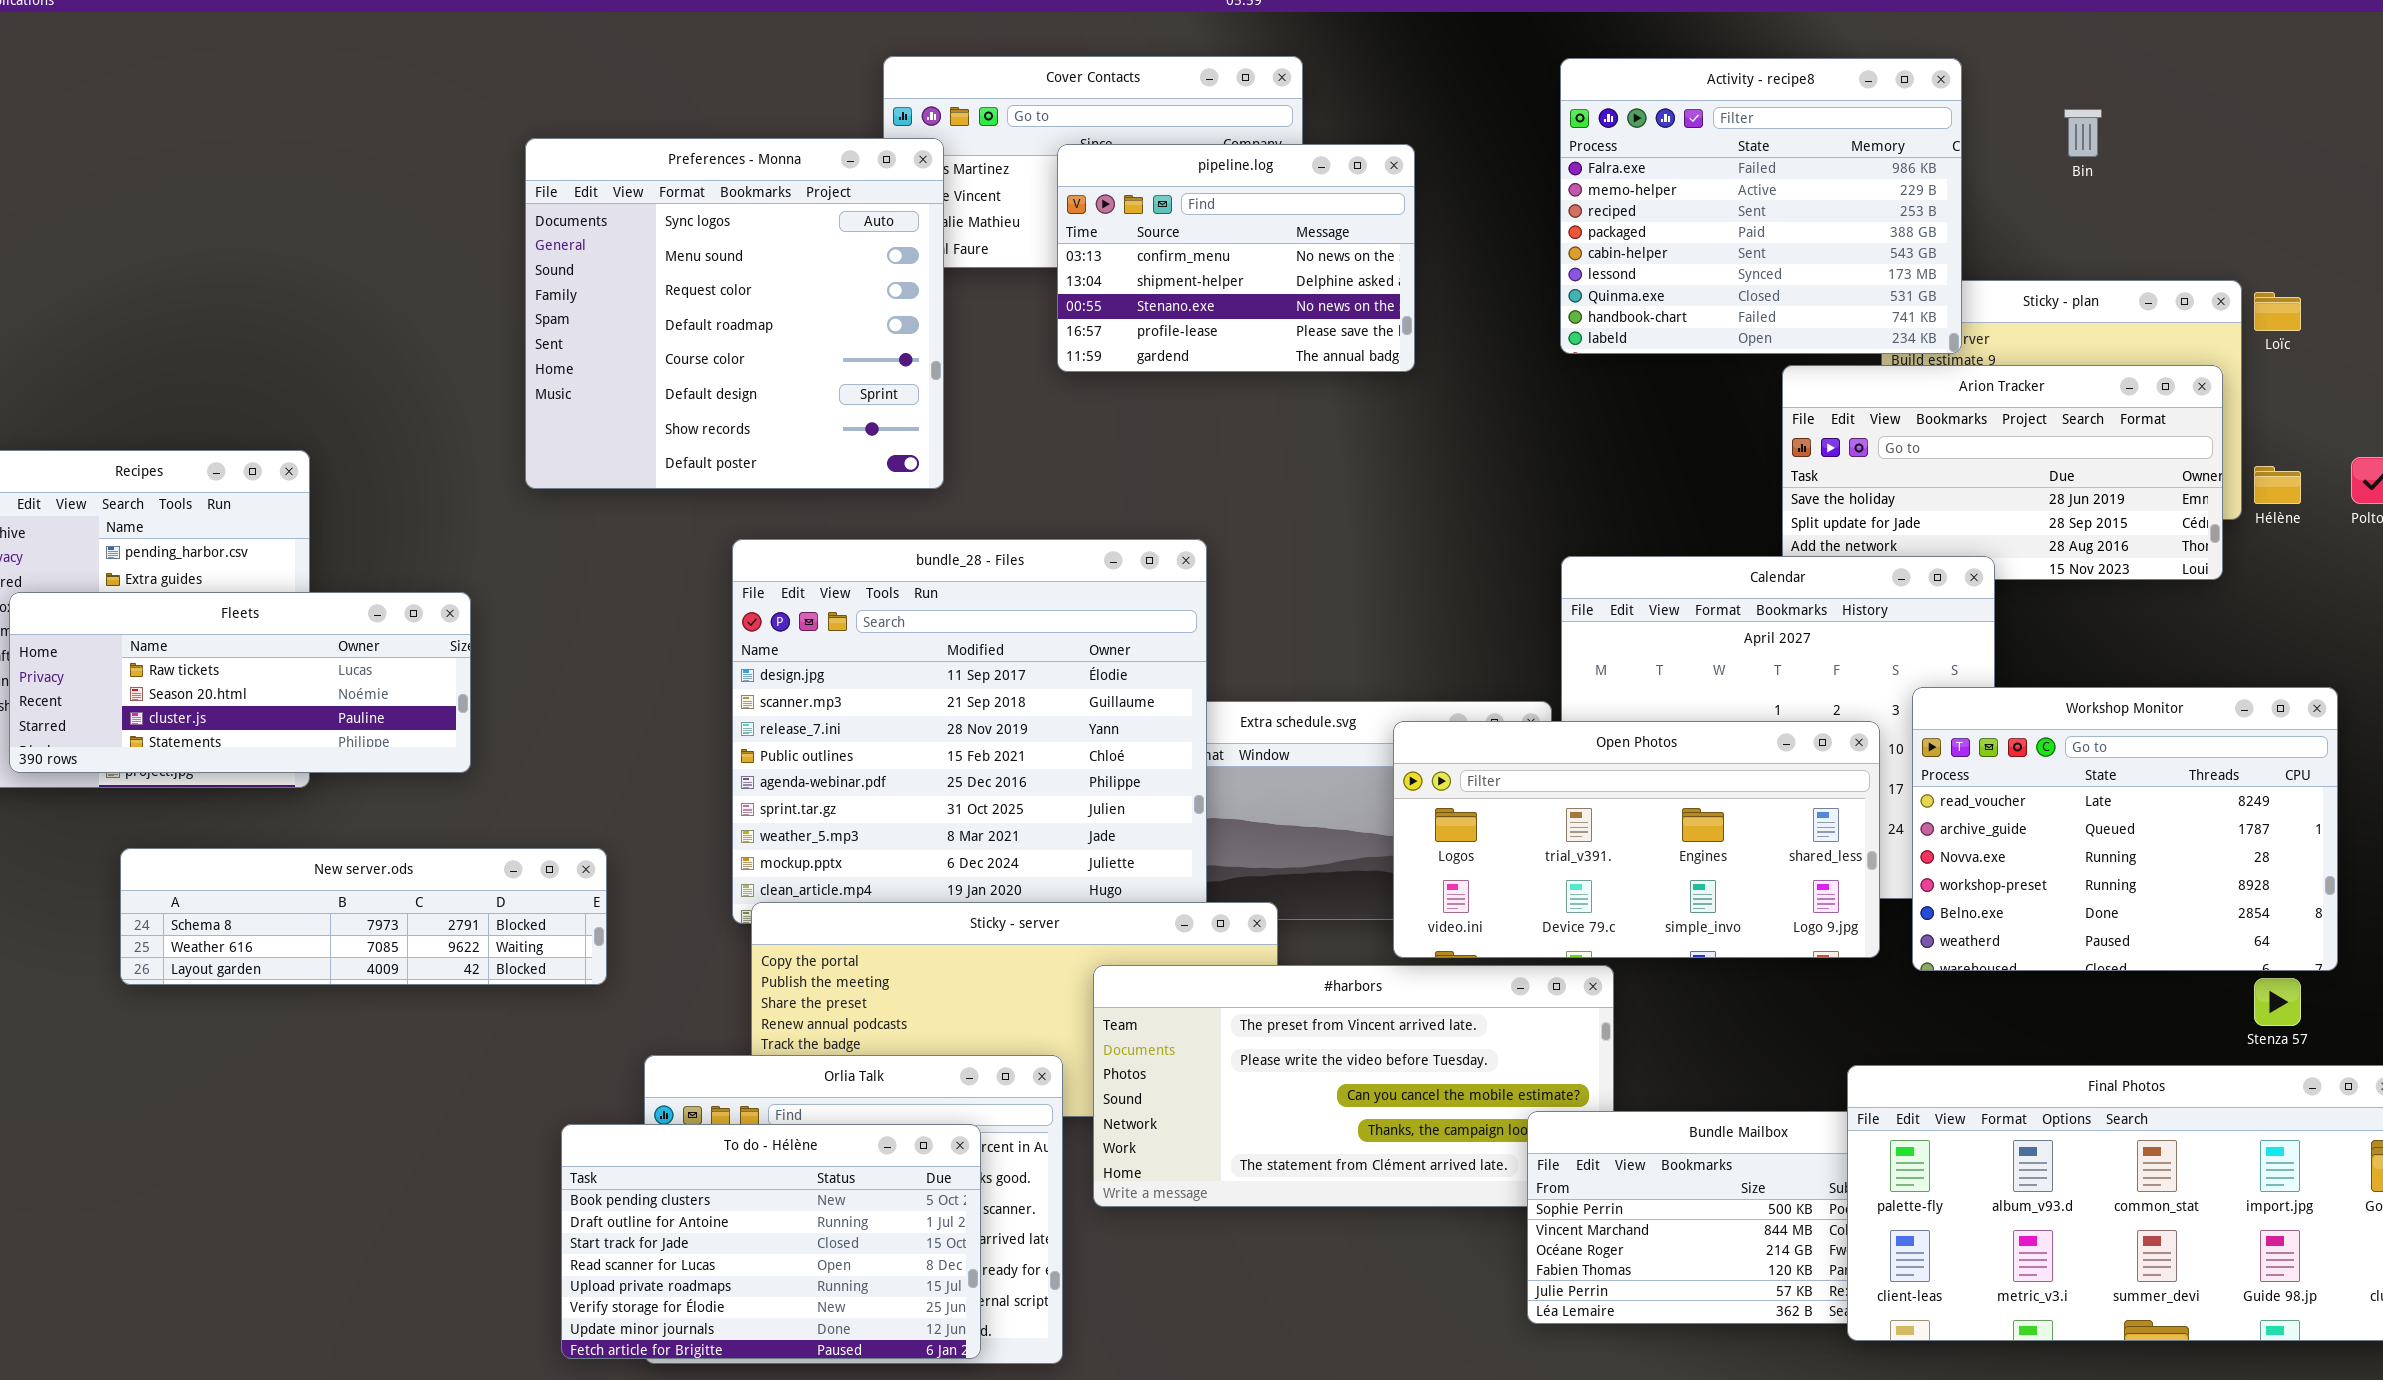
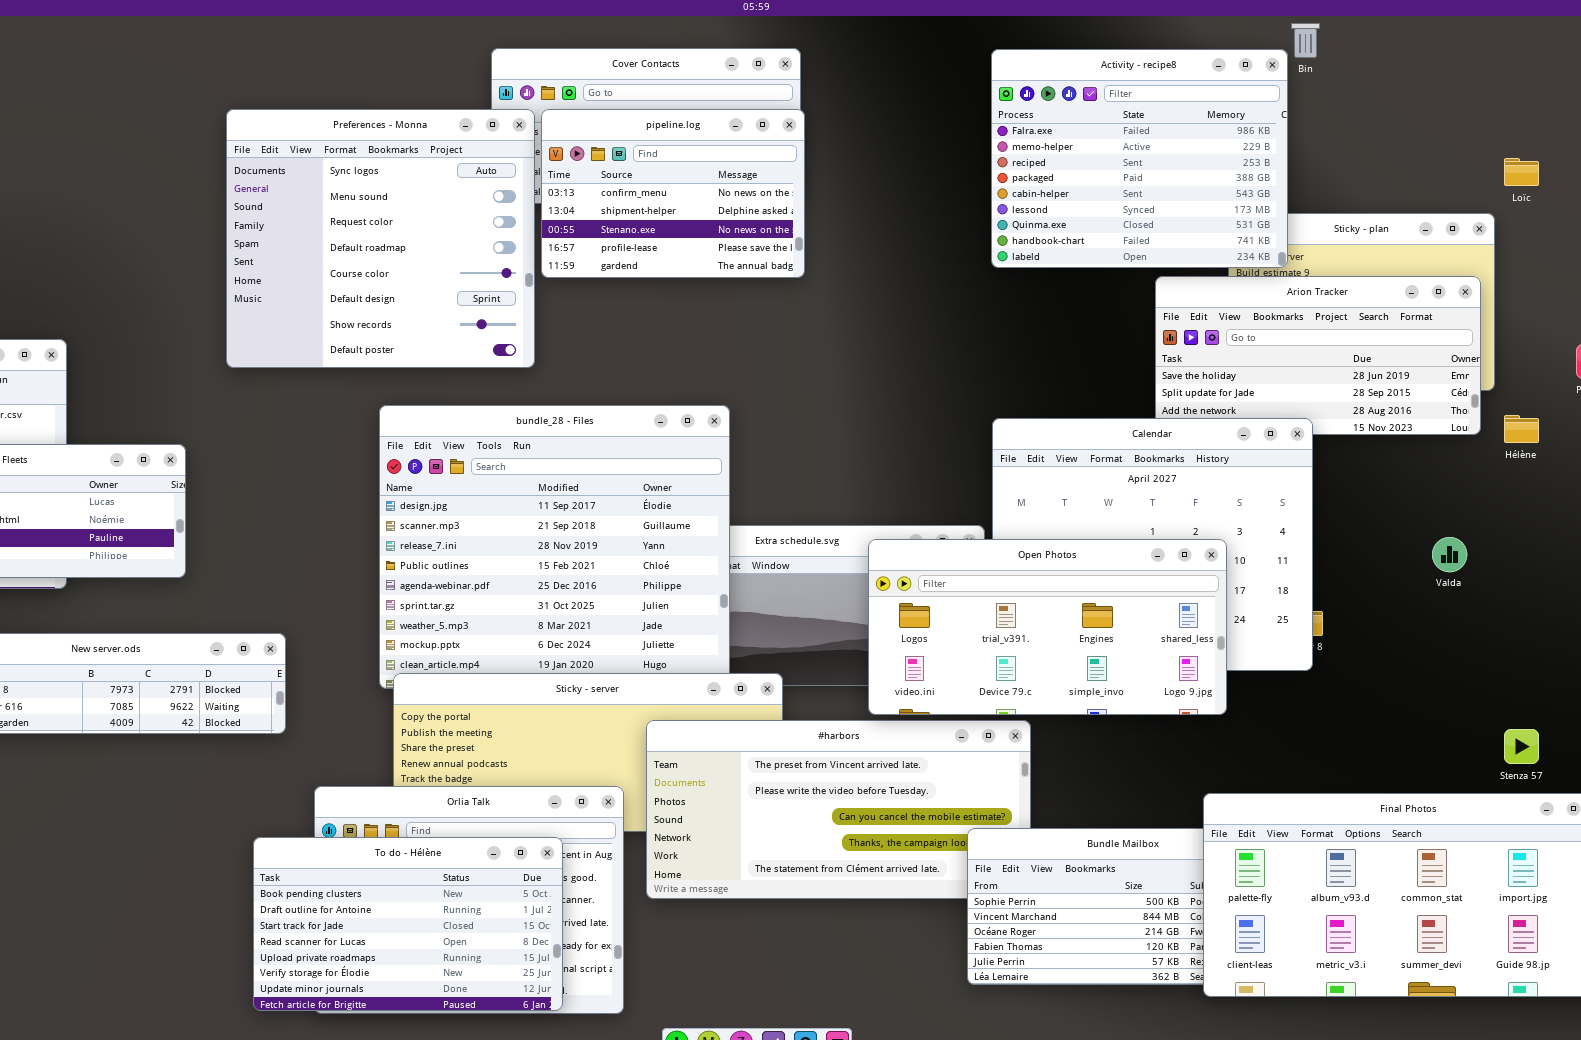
Bin: [2064,109,2102,157] -> [1291,23,1320,58], moved
pipeline.log: [1057,144,1415,372] -> [541,109,805,278], moved
Loïc: [2254,292,2301,331] -> [1504,158,1539,186], moved
Hélène: [2254,466,2301,504] -> [1504,415,1539,443], moved
Workshop Monitor: [1912,687,2338,971] -> none, closed

